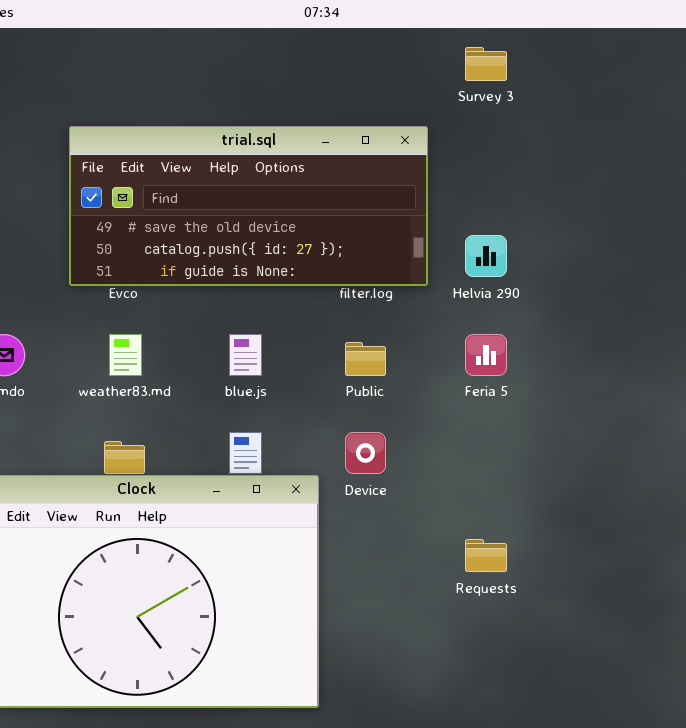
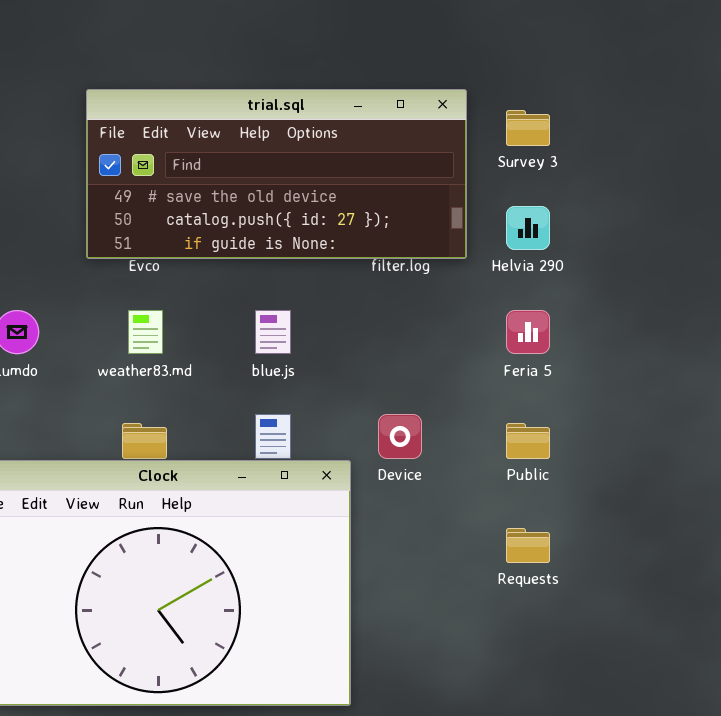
Survey 3: [465,47,507,81] -> [506,110,550,146], moved
Public: [345,342,386,376] -> [506,423,550,459], moved

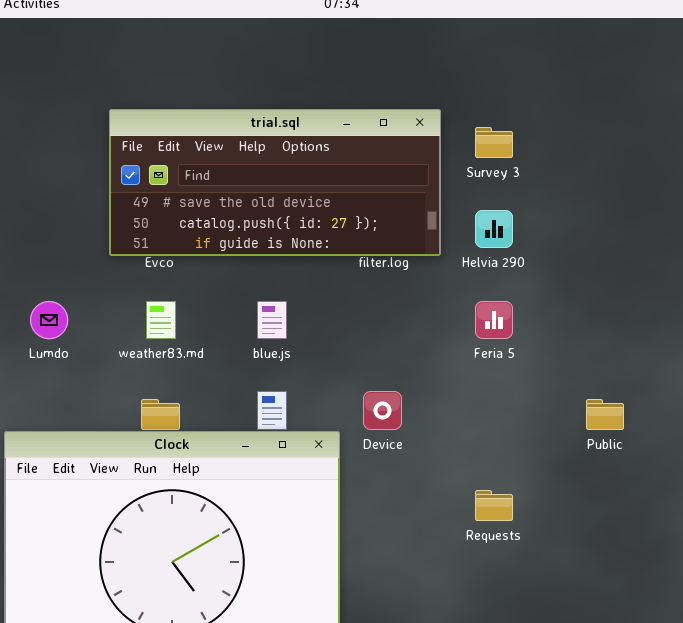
Public: [506,423,550,459] -> [586,399,624,430], moved

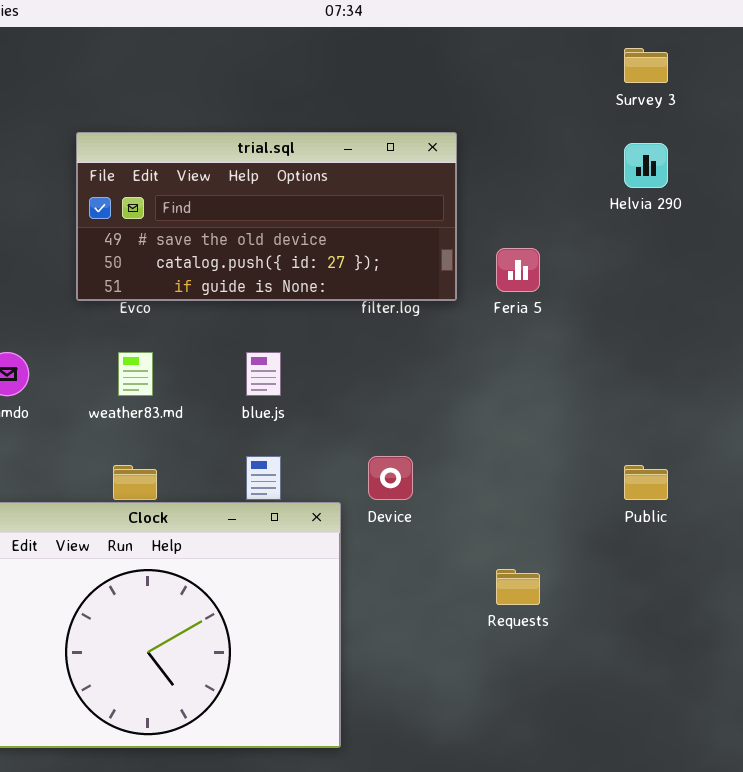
Survey 3: [475,127,513,158] -> [624,48,668,83], moved
Helvia 290: [475,210,513,248] -> [624,143,668,188], moved
Feria 5: [475,301,513,339] -> [496,248,540,292], moved

